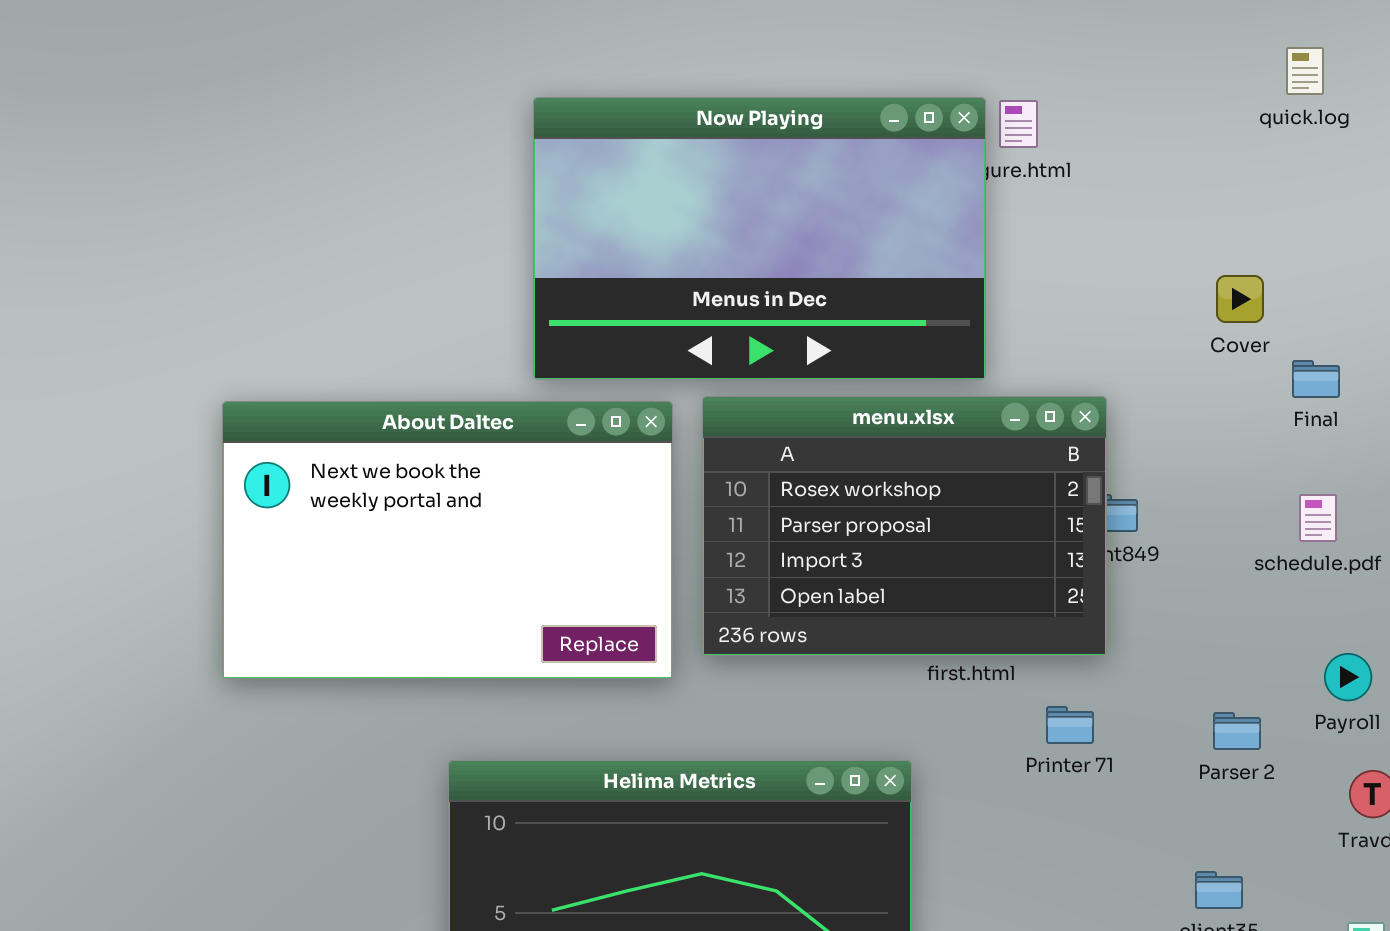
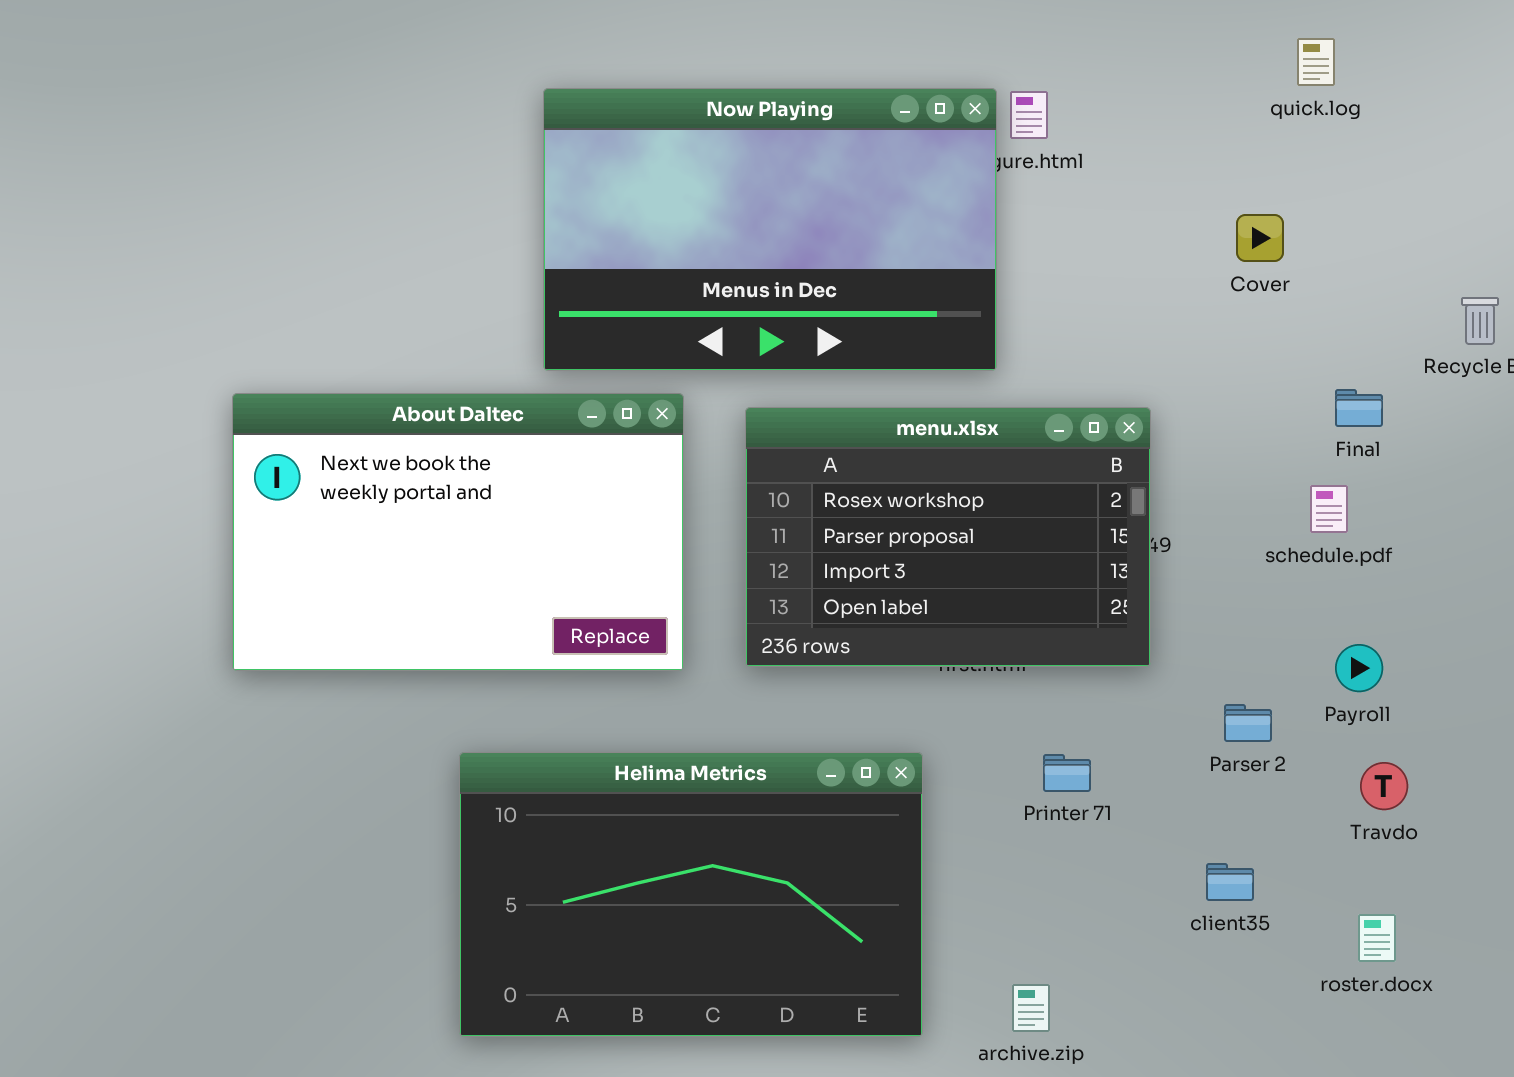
Cover: [1216,275,1264,323] -> [1236,214,1284,262], moved
Final: [1292,360,1340,398] -> [1335,389,1383,427], moved
menu.xlsx: [702,396,1107,656] -> [745,407,1151,667], moved
Printer 71: [1046,706,1094,744] -> [1043,754,1091,792], moved

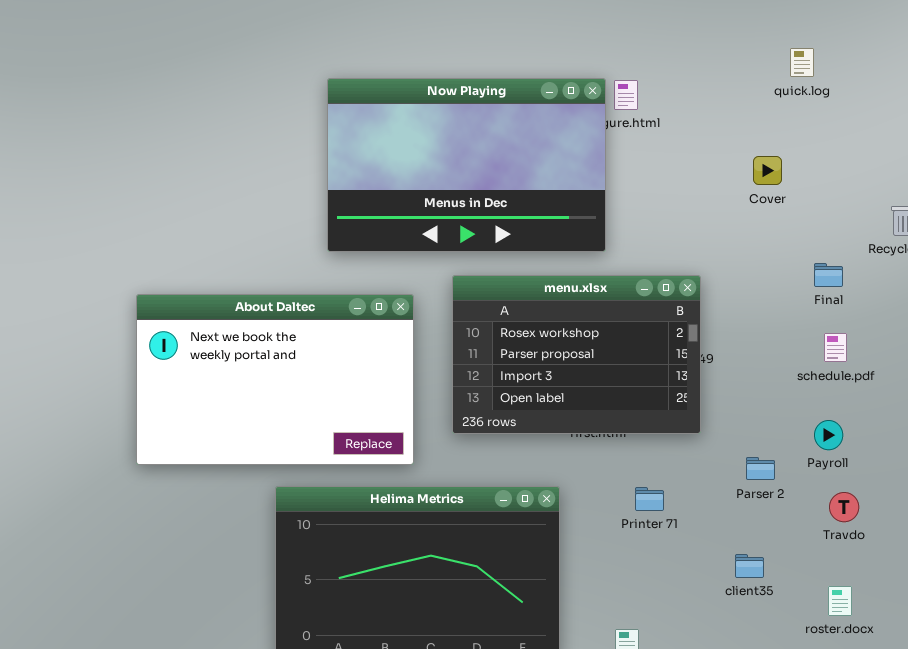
About Daltec: [232,393,684,671] -> [136,294,414,465], moved
schedule.pdf: [1310,485,1348,533] -> [824,333,847,362], moved

